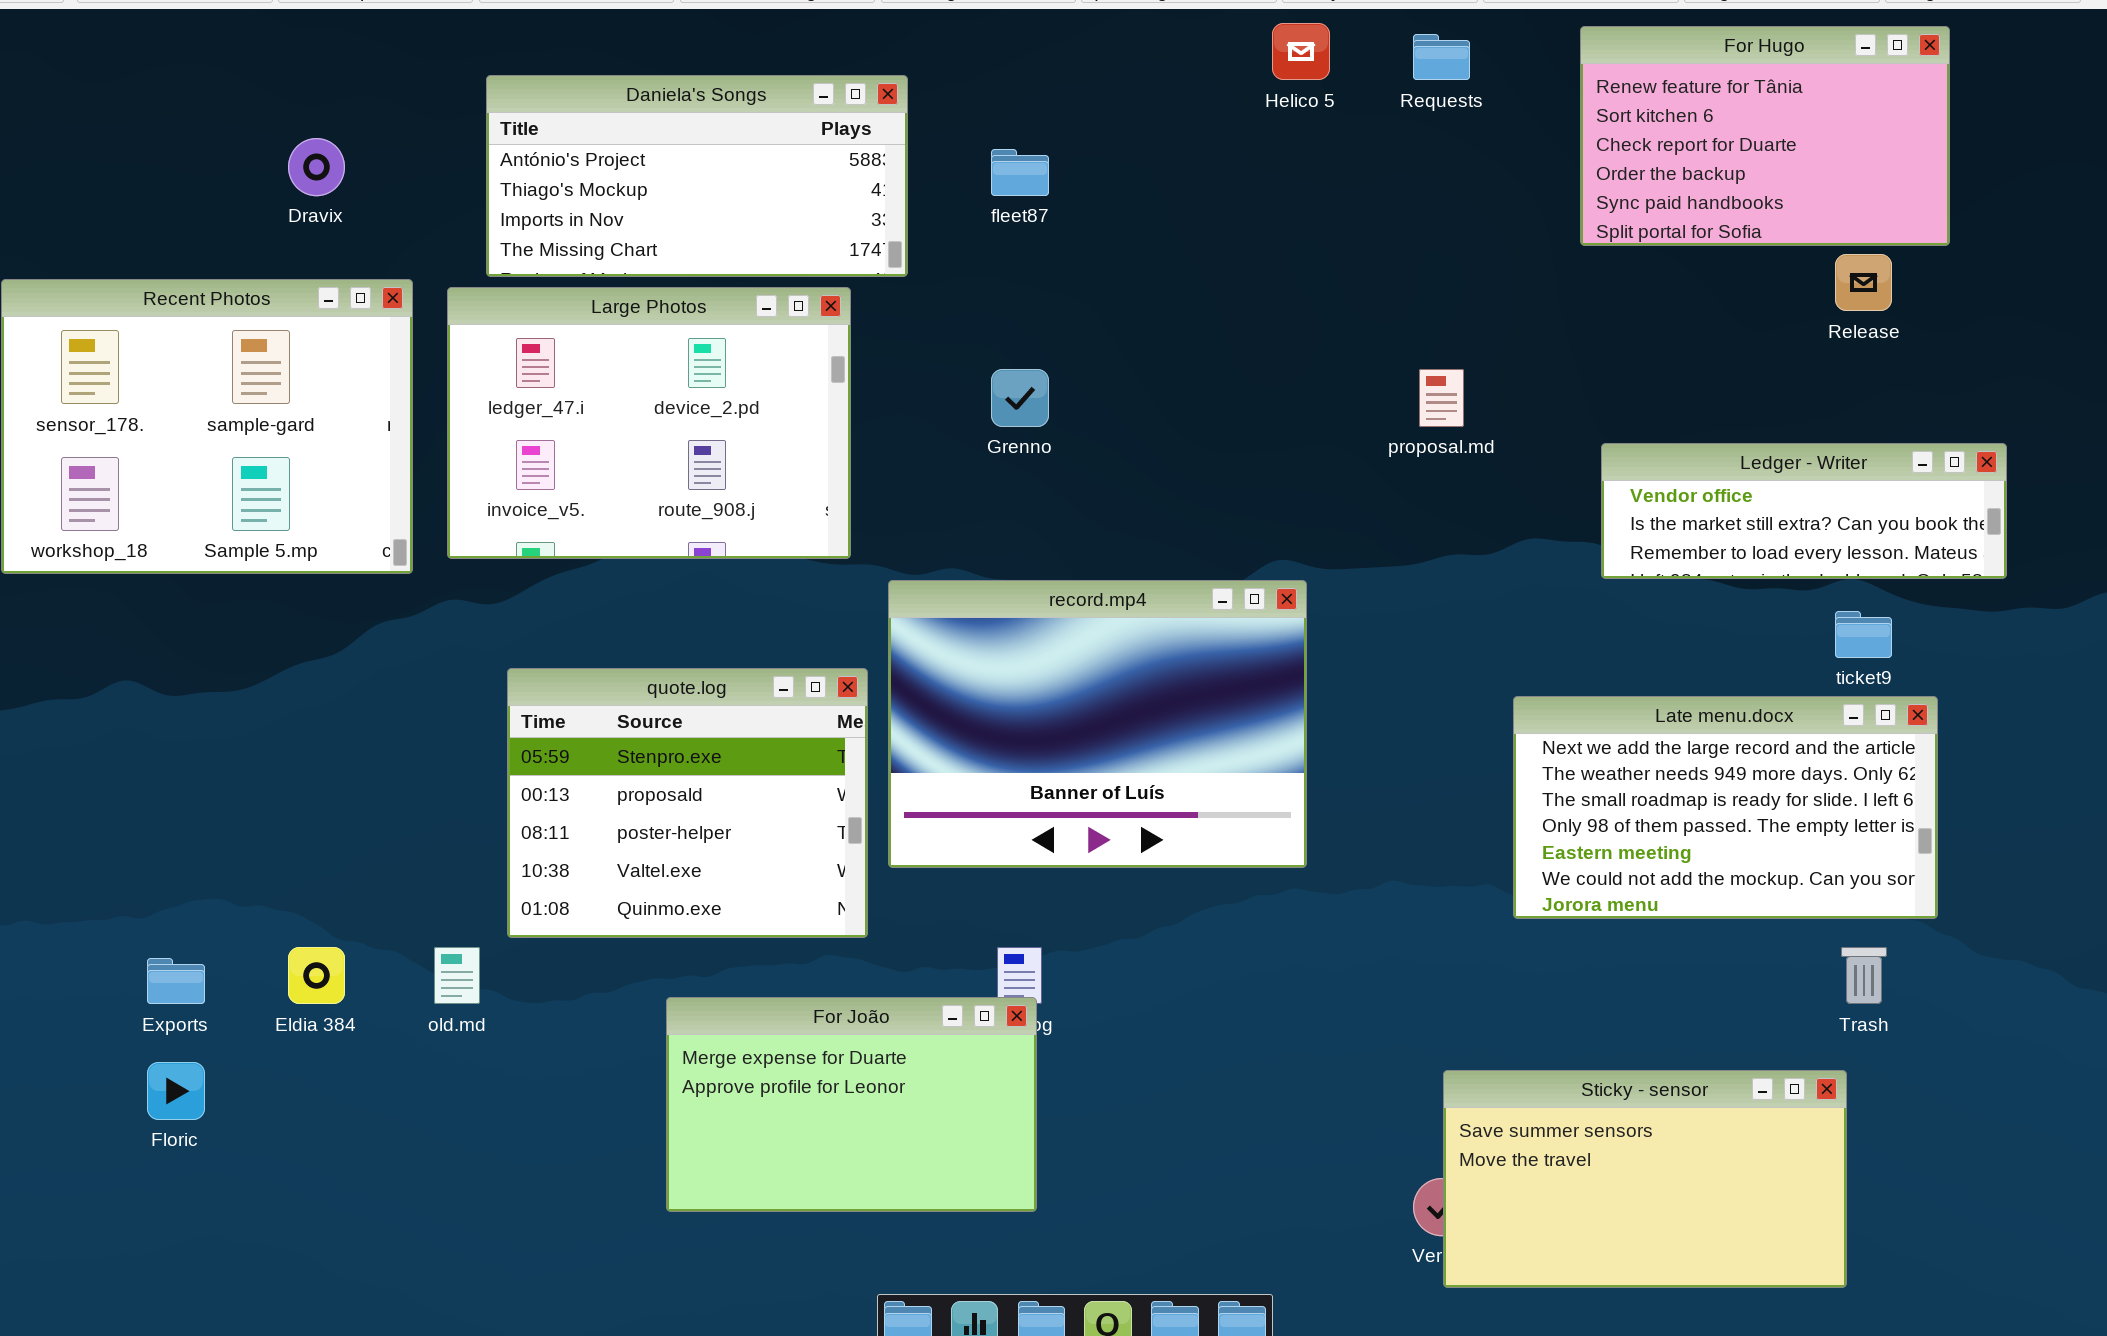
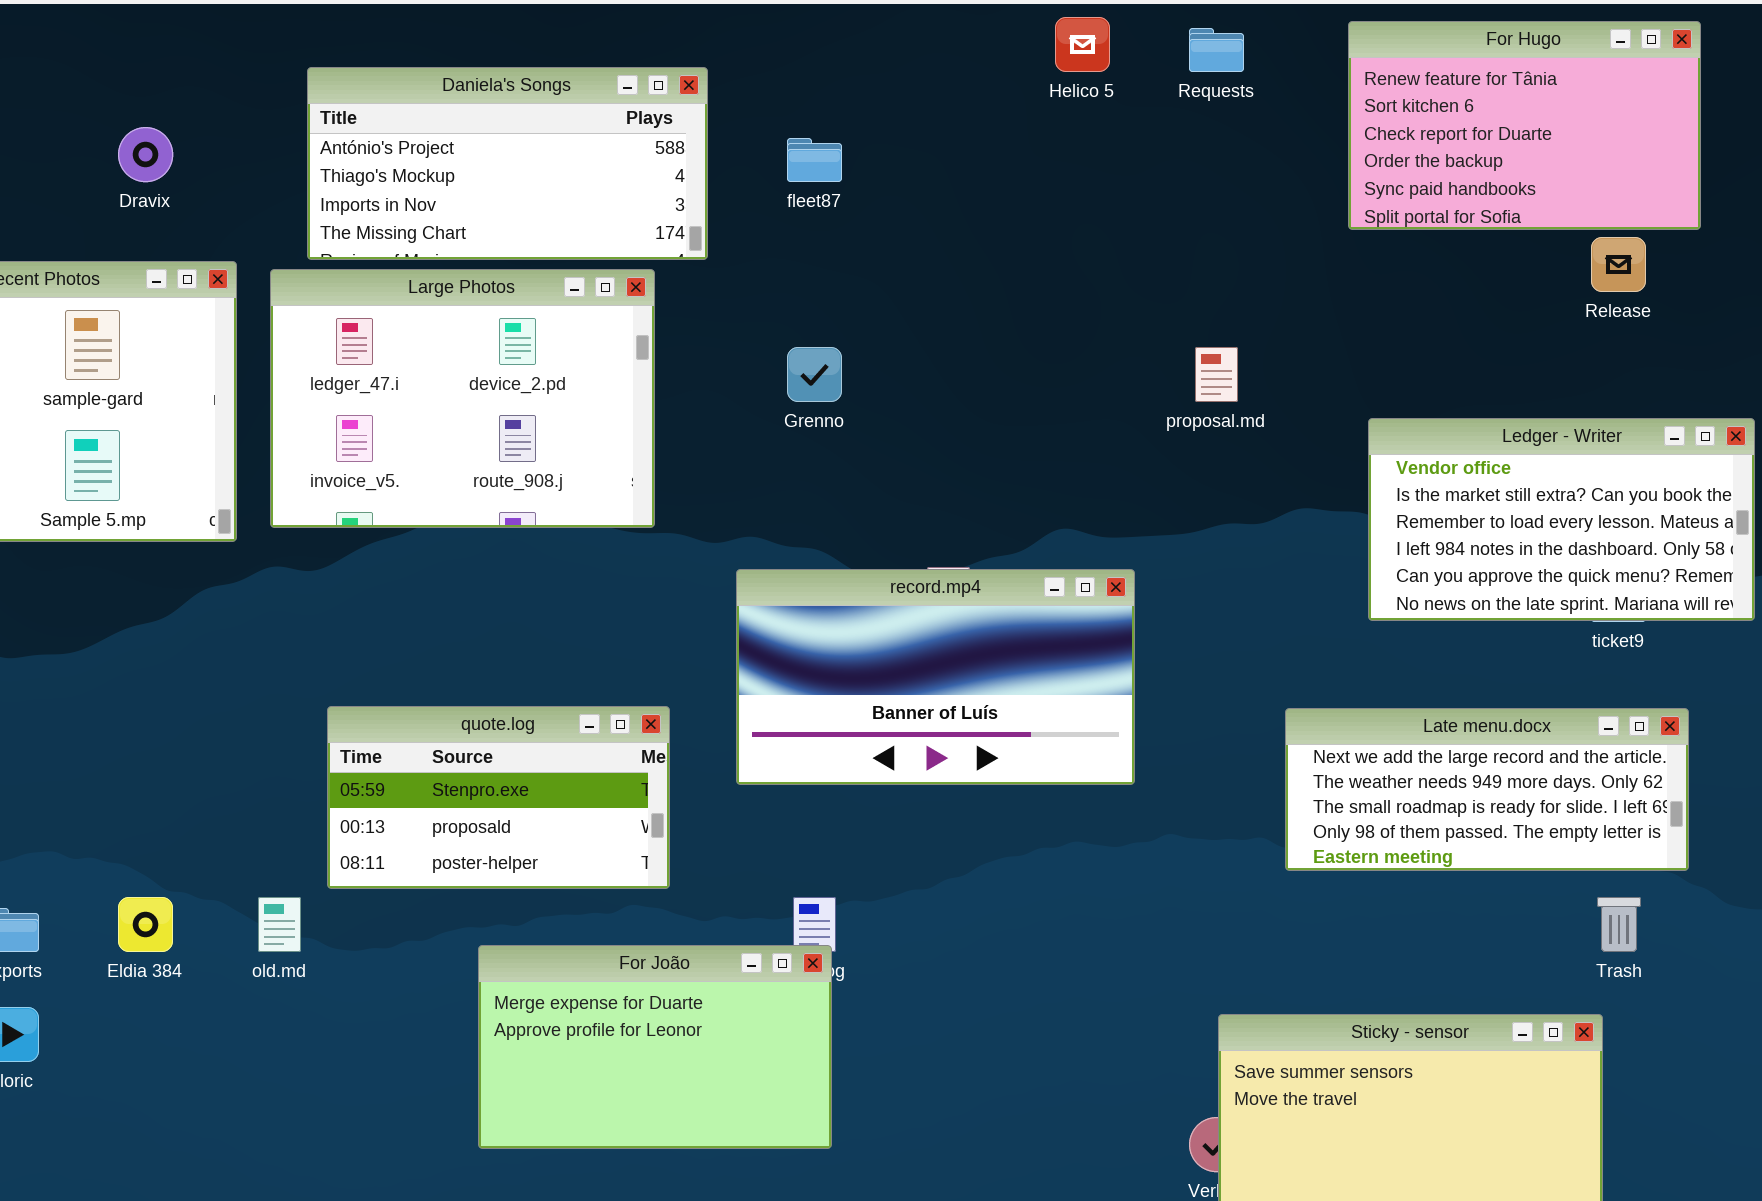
Ledger - Writer: [1601,443,2007,579] -> [1368,418,1755,621], resized
record.mp4: [888,580,1307,868] -> [736,569,1135,785], moved, resized
quote.log: [507,668,868,938] -> [327,706,670,889], resized
Late menu.docx: [1513,696,1938,919] -> [1285,708,1689,871], resized

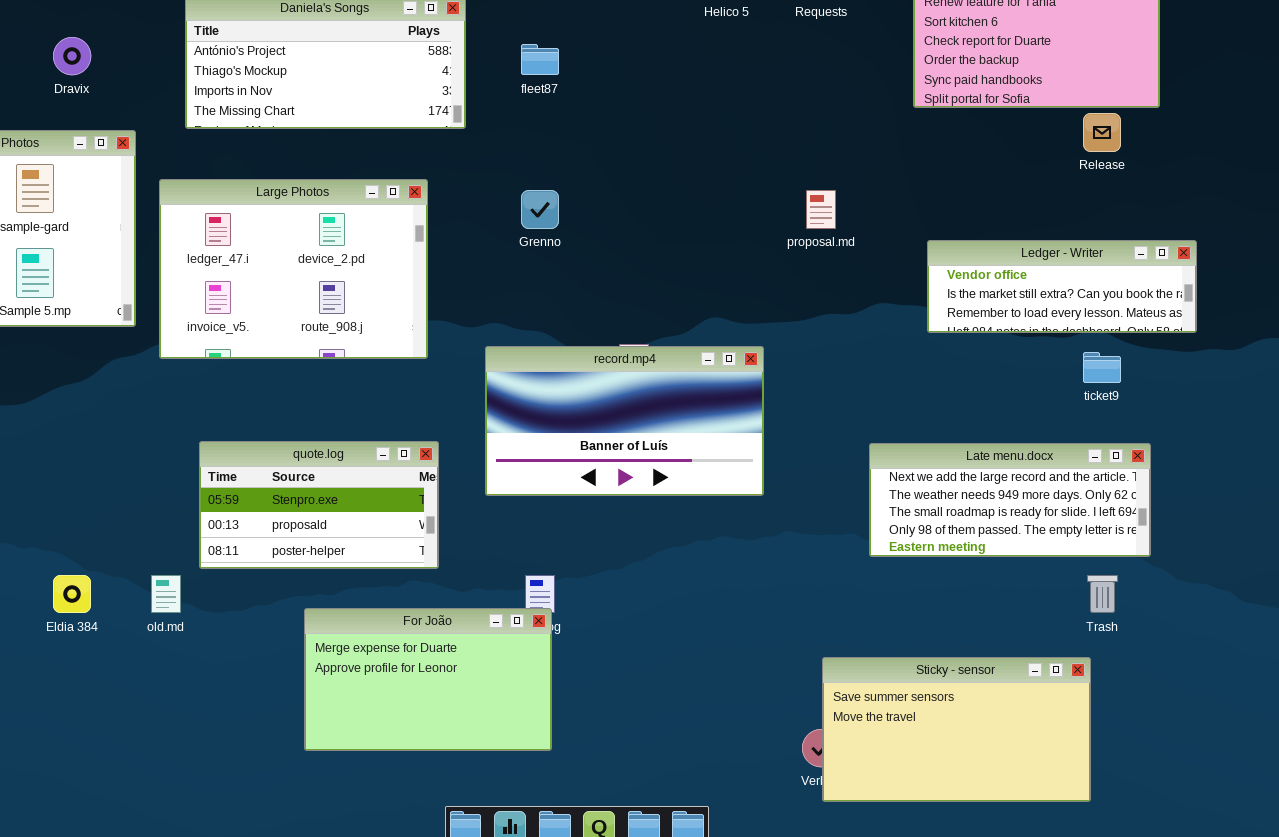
Large Photos: [270,269,655,528] -> [159,179,428,359], moved
Ledger - Writer: [1368,418,1755,621] -> [927,240,1197,333], resized

